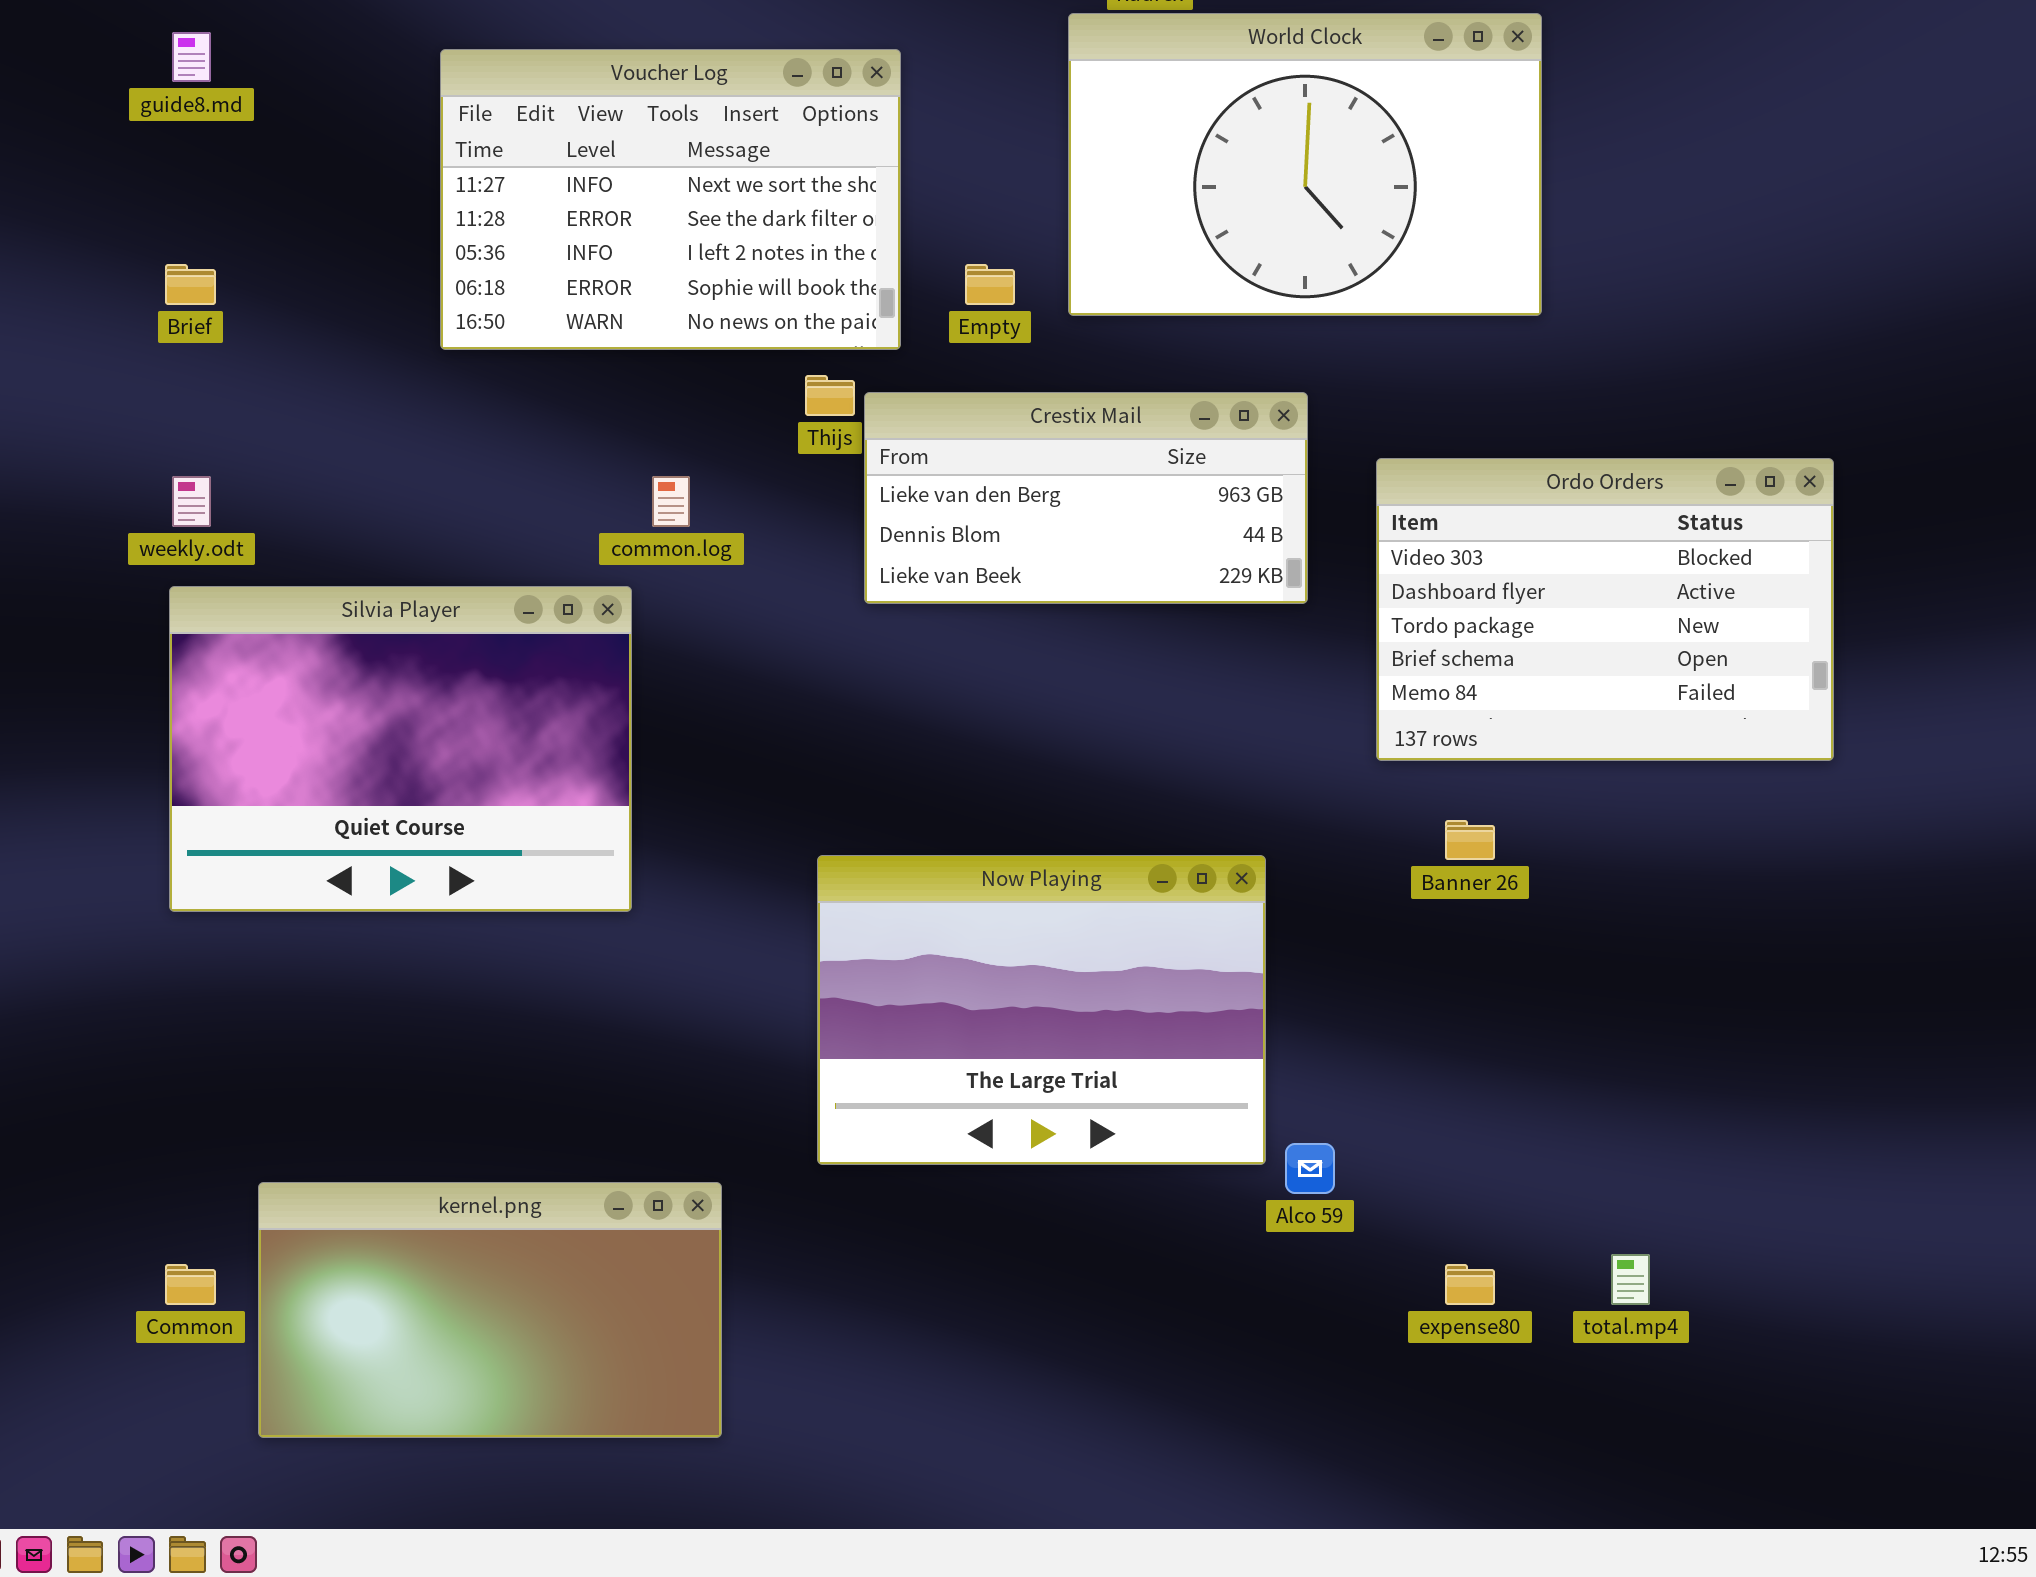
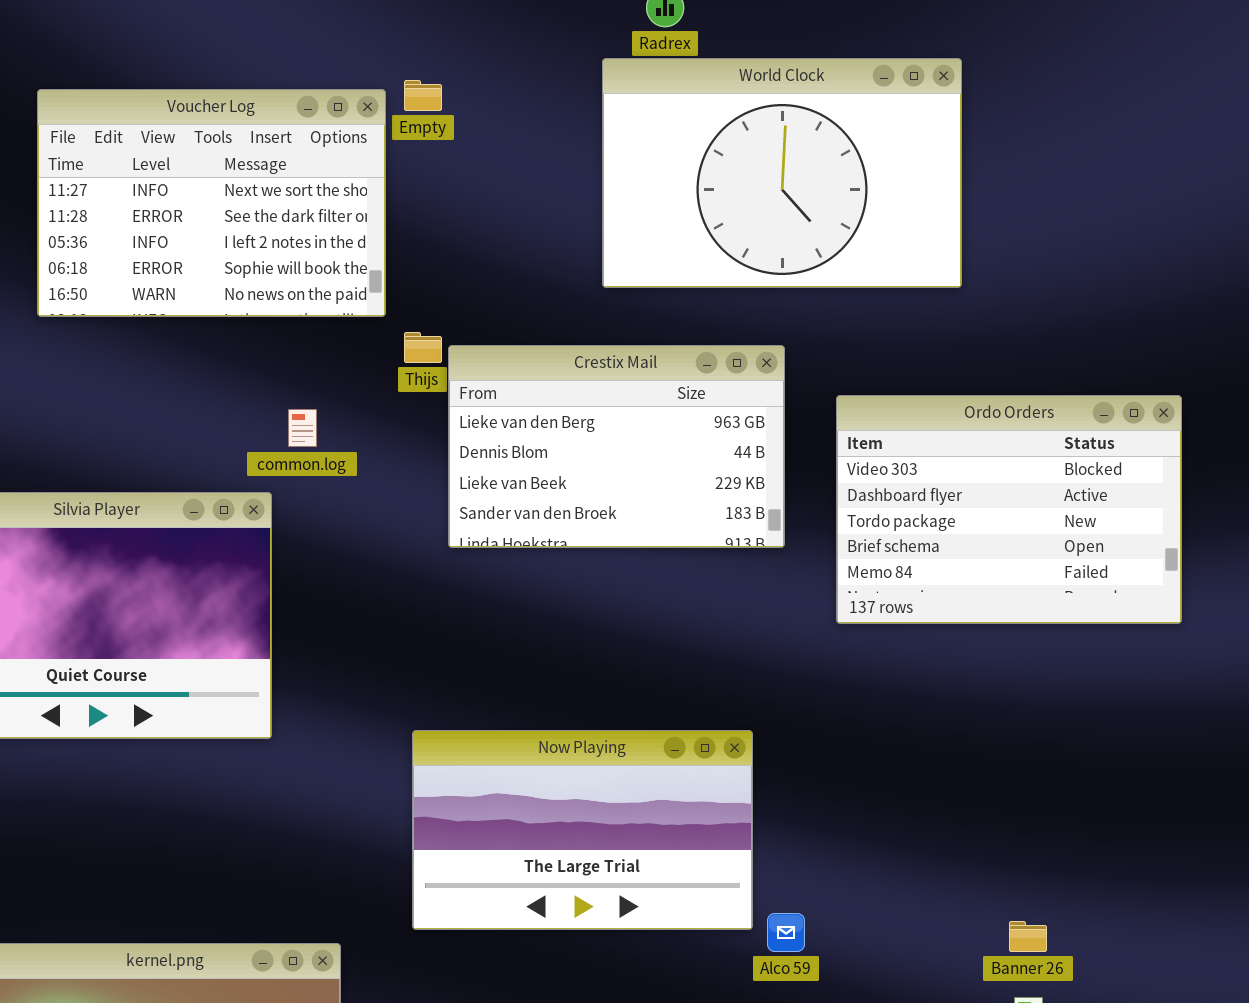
Voucher Log: [440,49,901,350] -> [37,89,386,317], moved
Empty: [965,264,1015,305] -> [404,80,442,111], moved
Crestix Mail: [864,392,1308,604] -> [448,345,785,548], resized
Banner 26: [1445,820,1495,860] -> [1009,921,1047,952], moved
Now Playing: [817,855,1266,1165] -> [412,730,753,930], resized

